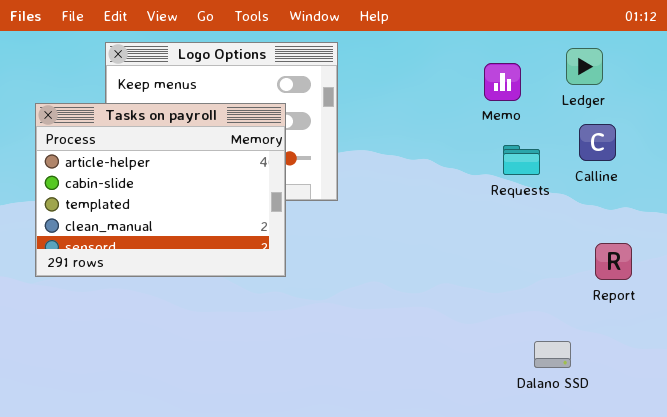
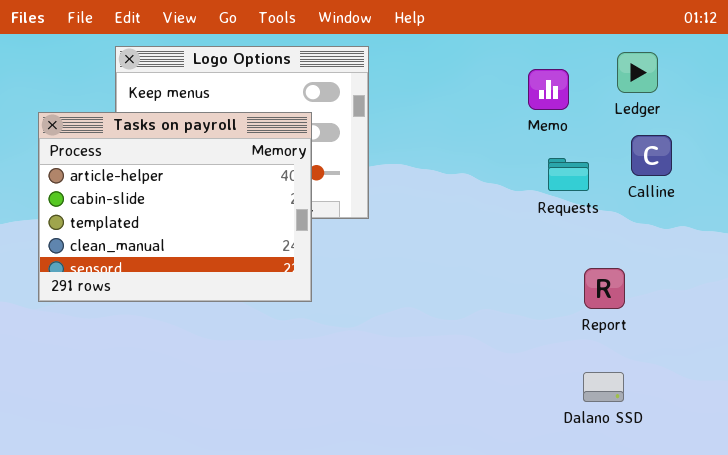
Report: [595,243,632,280] -> [584,268,625,309], moved

